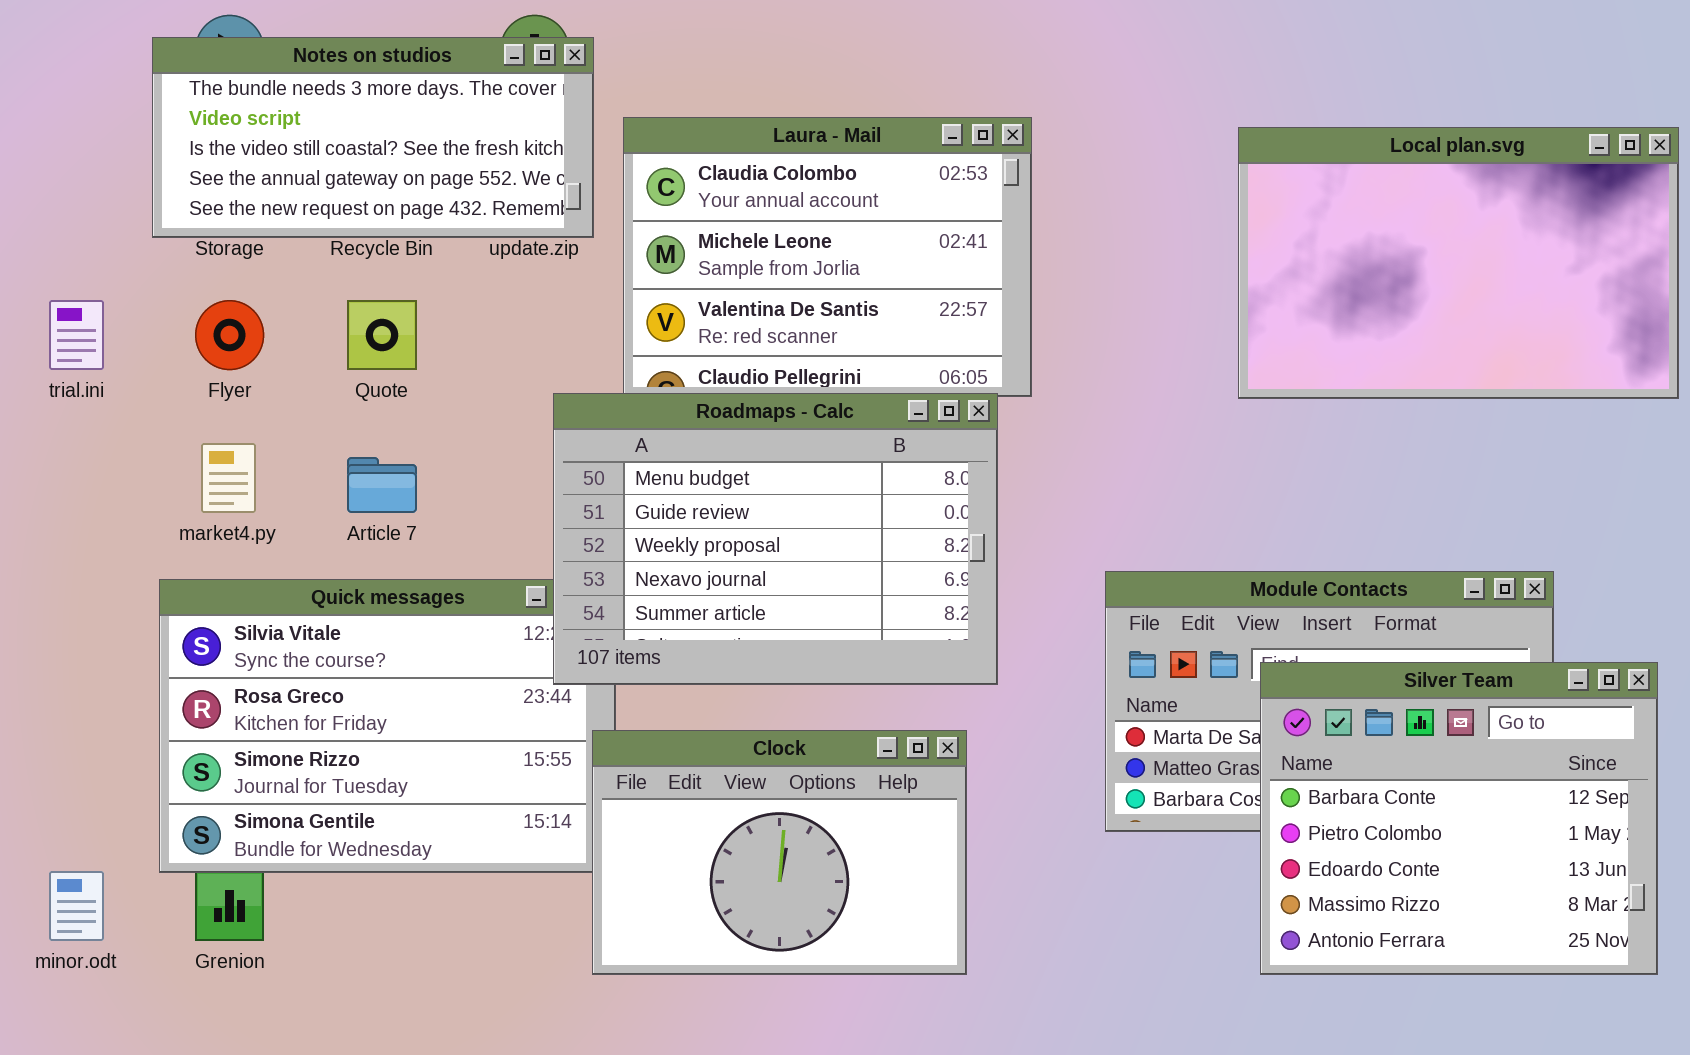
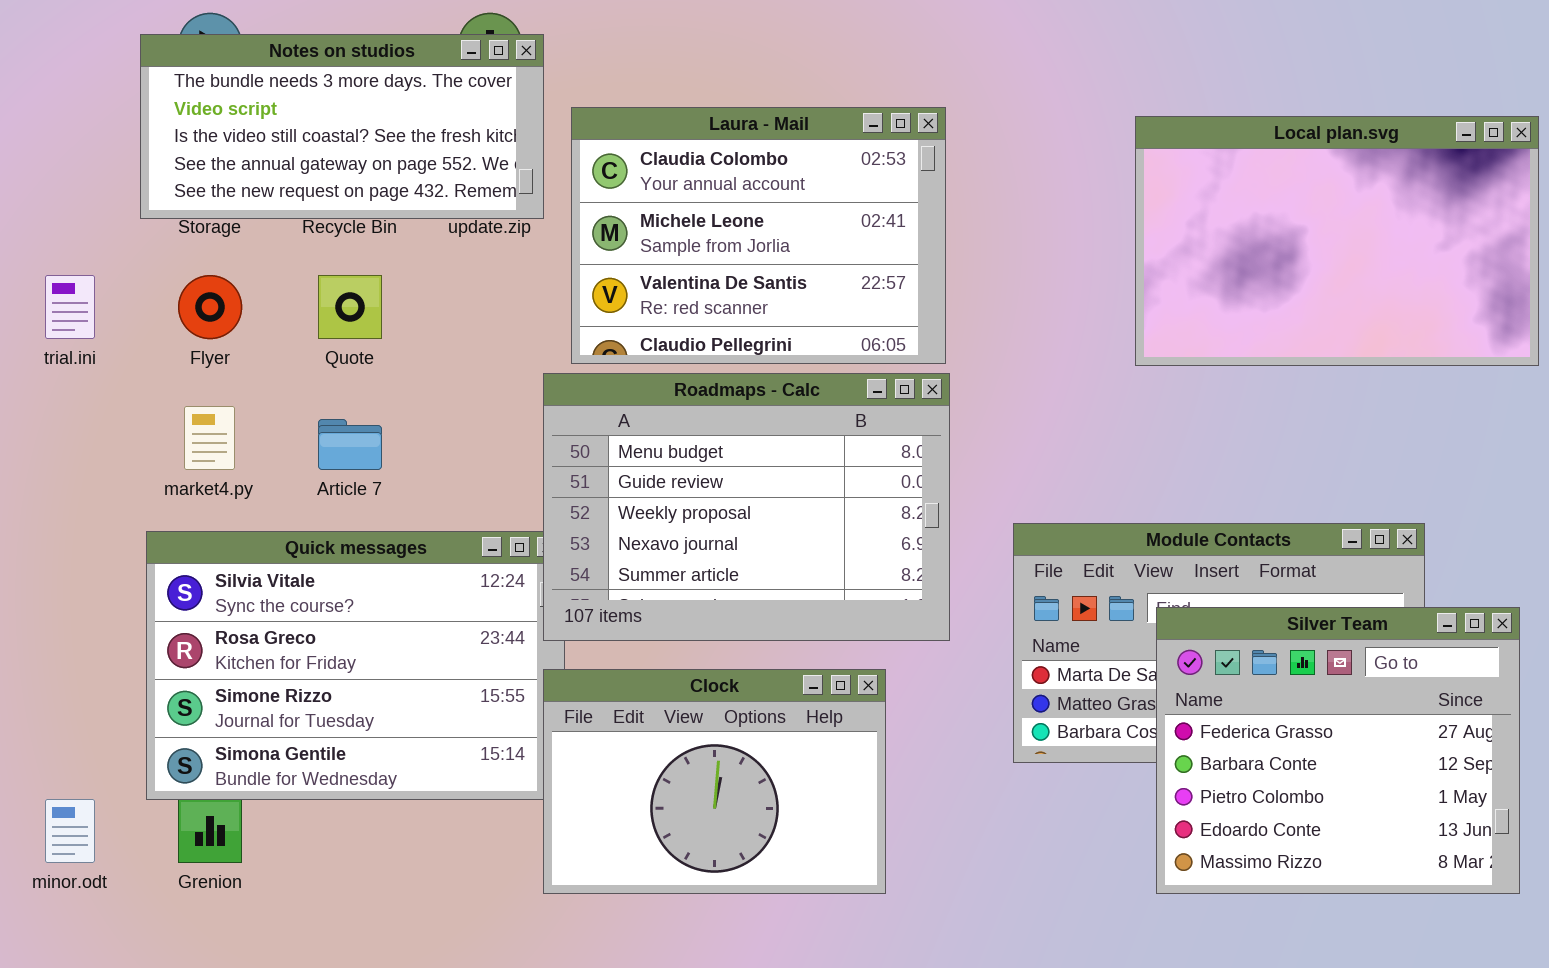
Roadmaps - Calc: [553,393,998,685] -> [543,373,950,641], moved
Silver Team: [1260,662,1658,975] -> [1156,607,1520,894], scrolled up 1 row

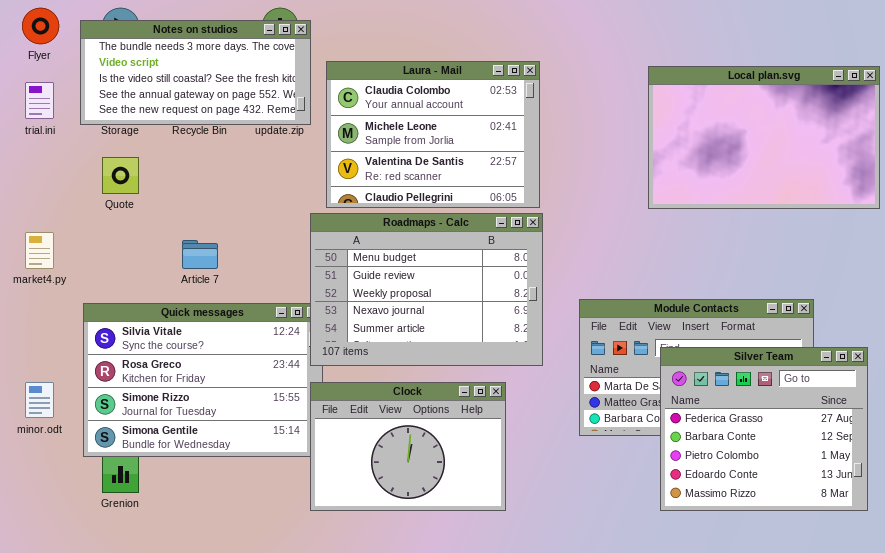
trial.ini: [45,275,95,339] -> [25,82,54,119], moved
Flyer: [178,275,242,339] -> [22,8,59,44], moved
Quote: [318,275,382,339] -> [102,157,139,194], moved
market4.py: [184,406,235,470] -> [25,232,54,269], moved
minor.odt: [45,799,95,863] -> [25,382,54,418], moved

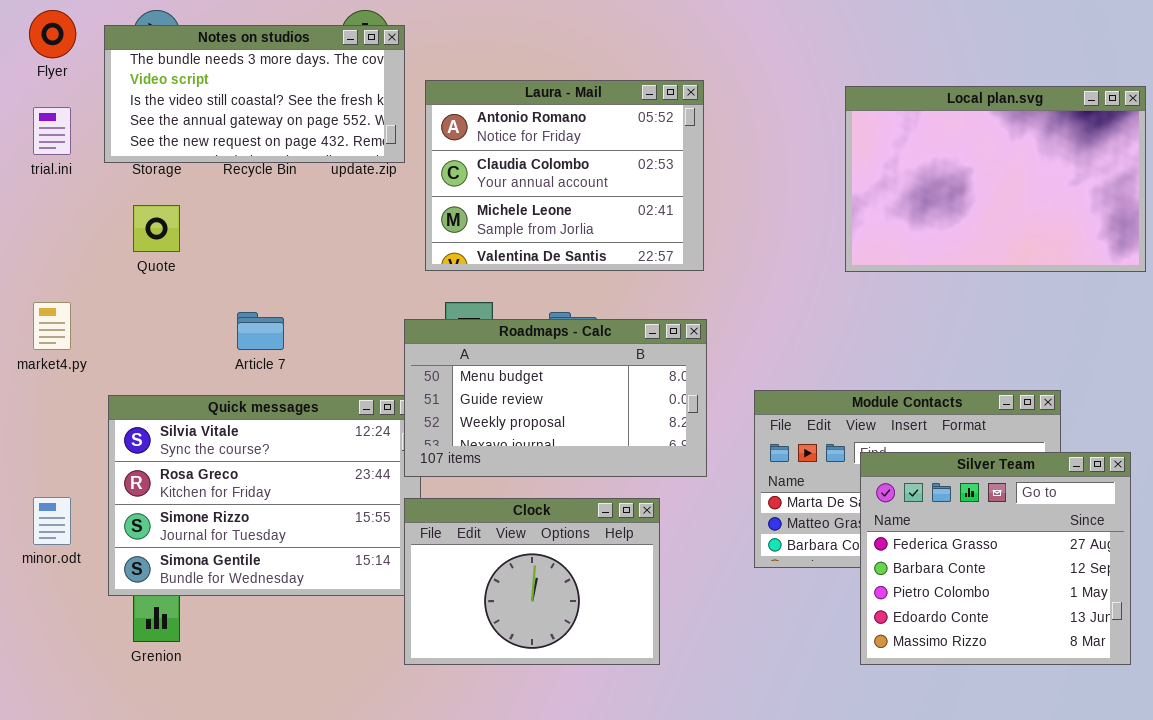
Laura - Mail: [326,61,540,208] -> [425,80,704,271], scrolled up 1 row
Roadmaps - Calc: [310,213,543,366] -> [404,319,707,477], resized

